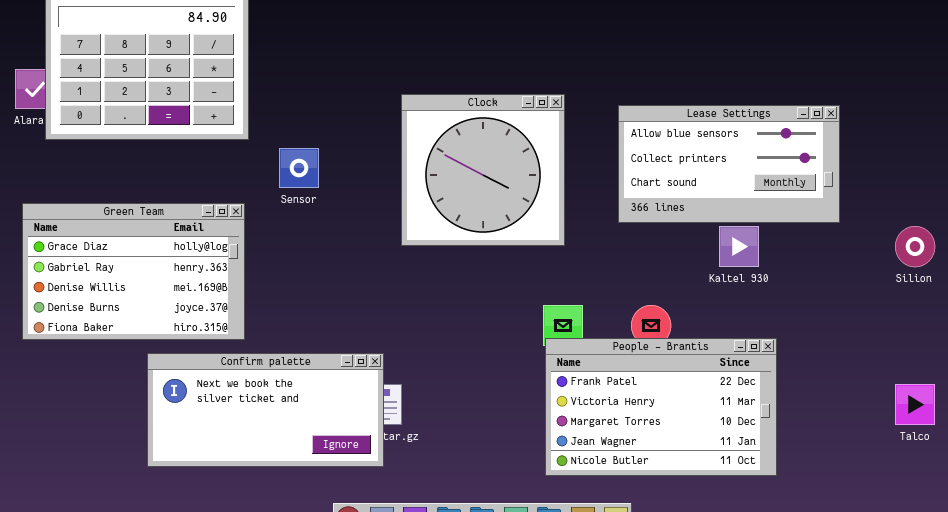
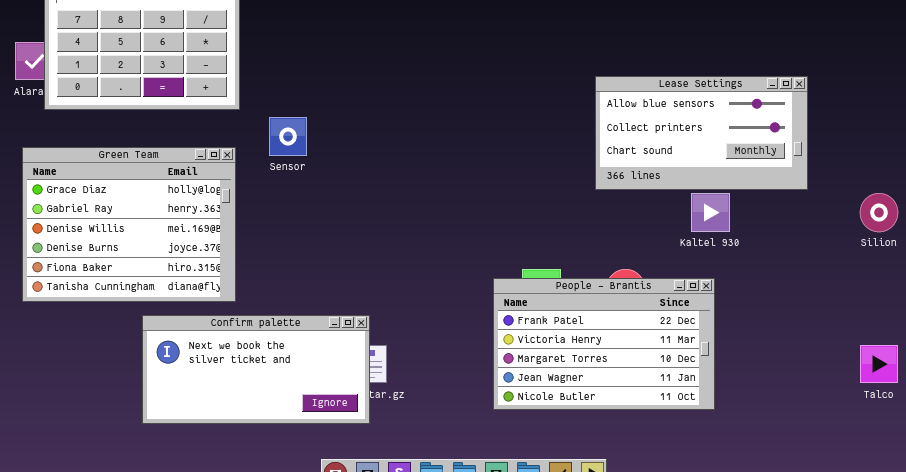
Clock: [401,94,565,246] -> none, closed
Green Team: [22,203,245,340] -> [22,147,236,302], resized
People - Brantis: [545,338,777,476] -> [493,278,715,410], moved

